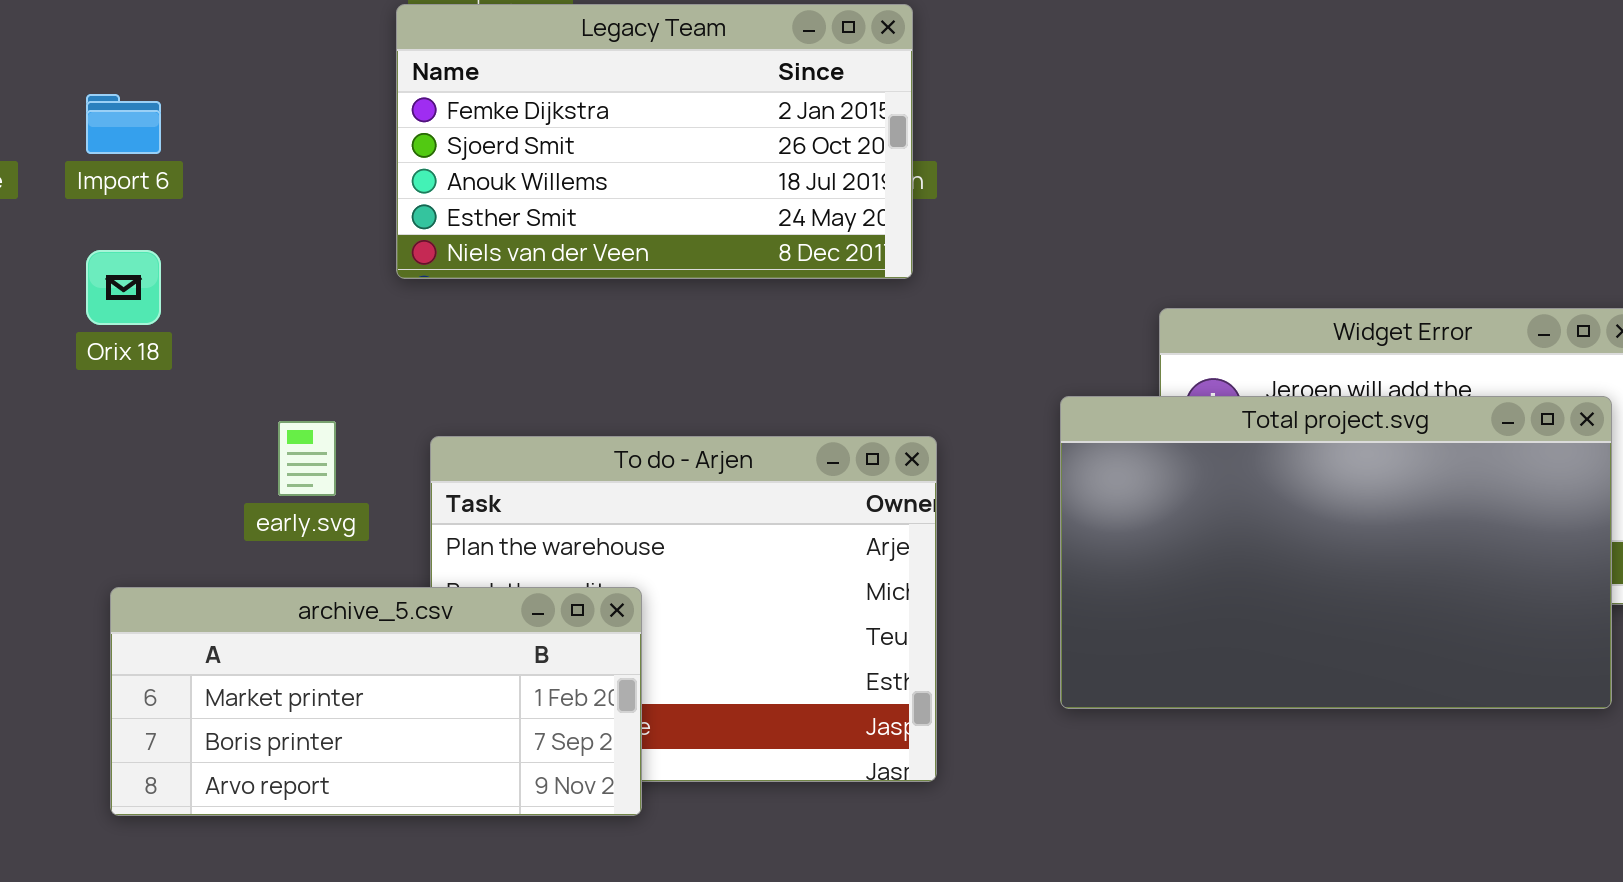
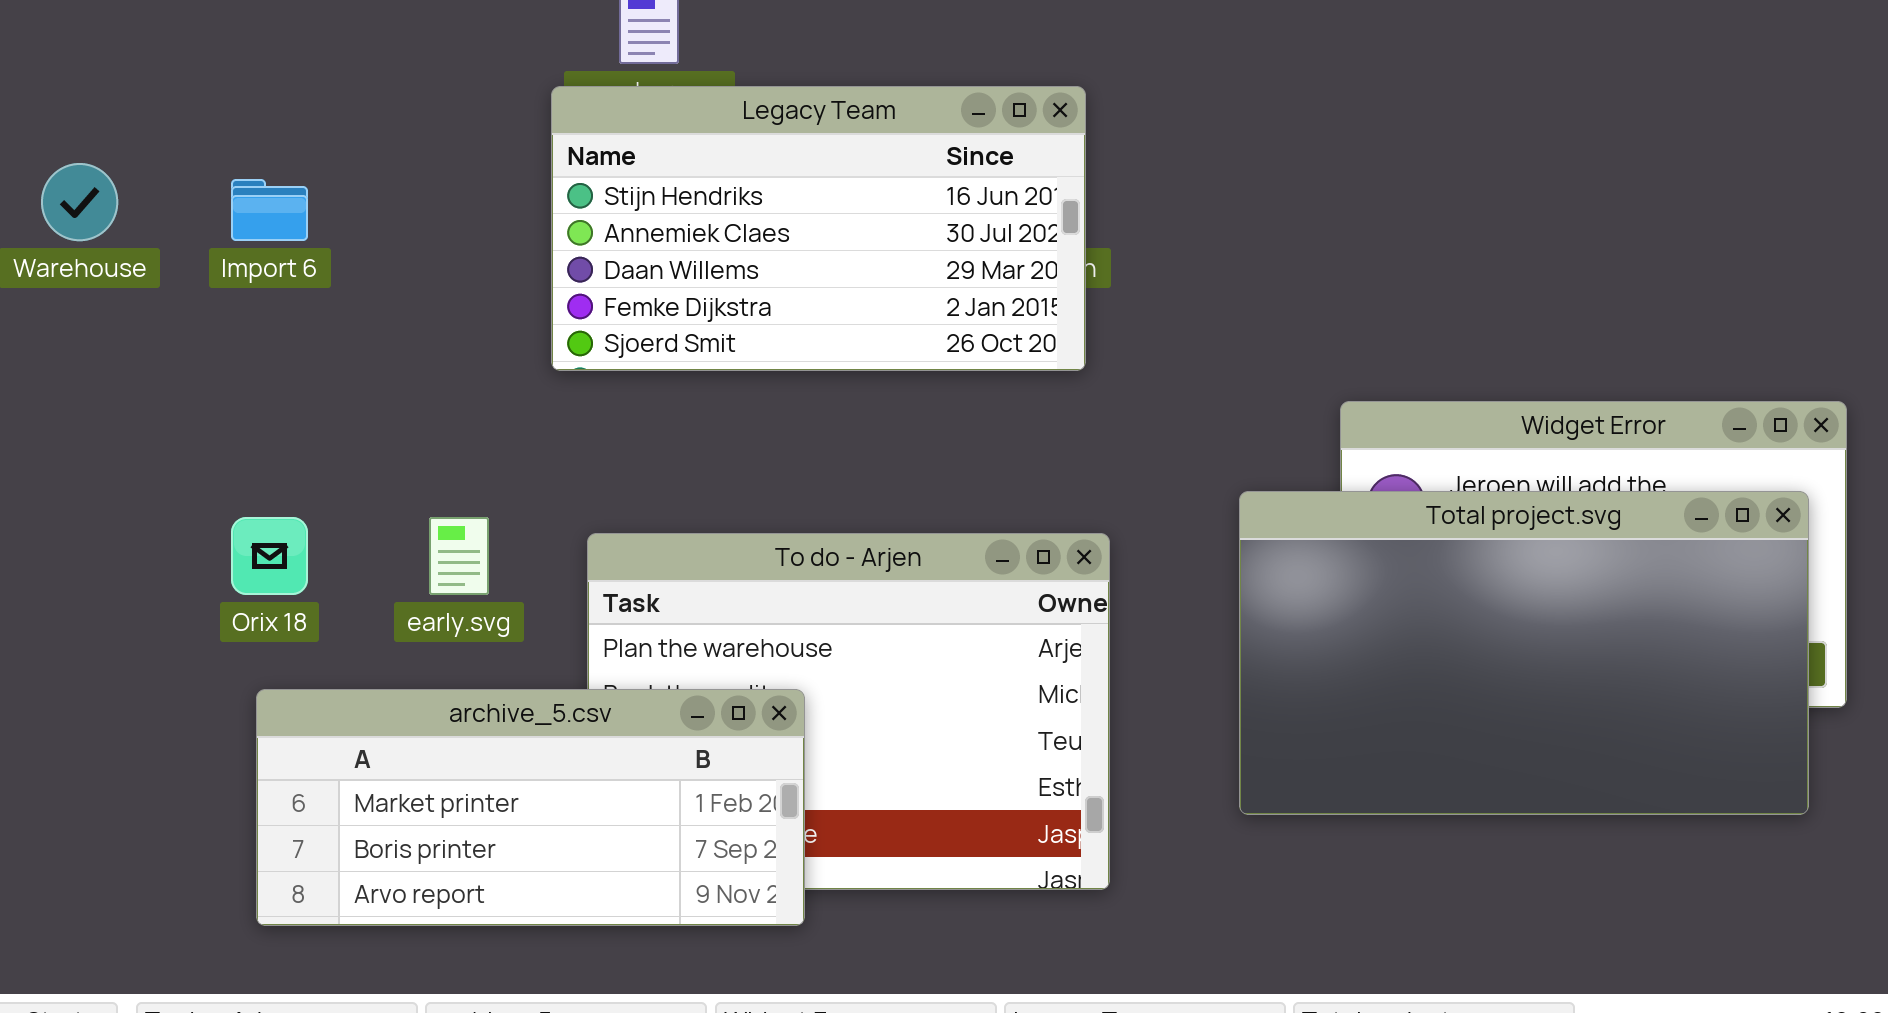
Legacy Team: [396,4,913,279] -> [551,86,1086,371], scrolled up 3 rows
Orix 18: [86,250,161,325] -> [231,517,308,595], moved

